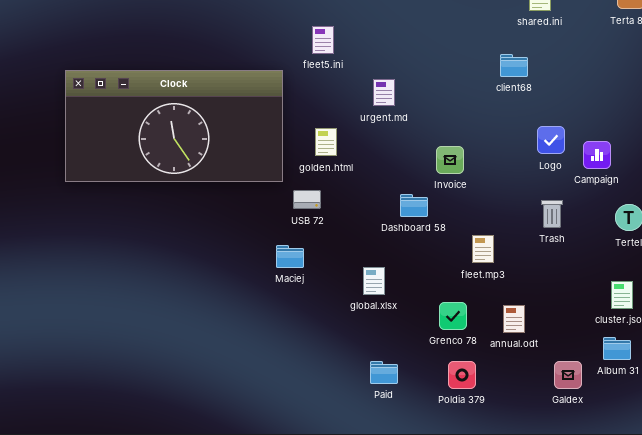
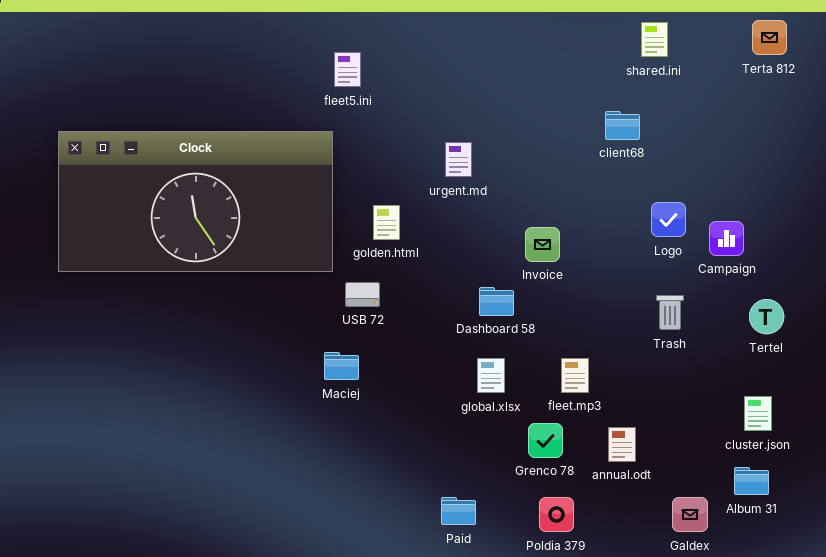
fleet5.ini: [312,26,334,54] -> [334,52,361,87], moved
fleet.mp3: [472,235,494,263] -> [561,358,589,393], moved
global.xlsx: [363,267,385,295] -> [477,358,505,393], moved

